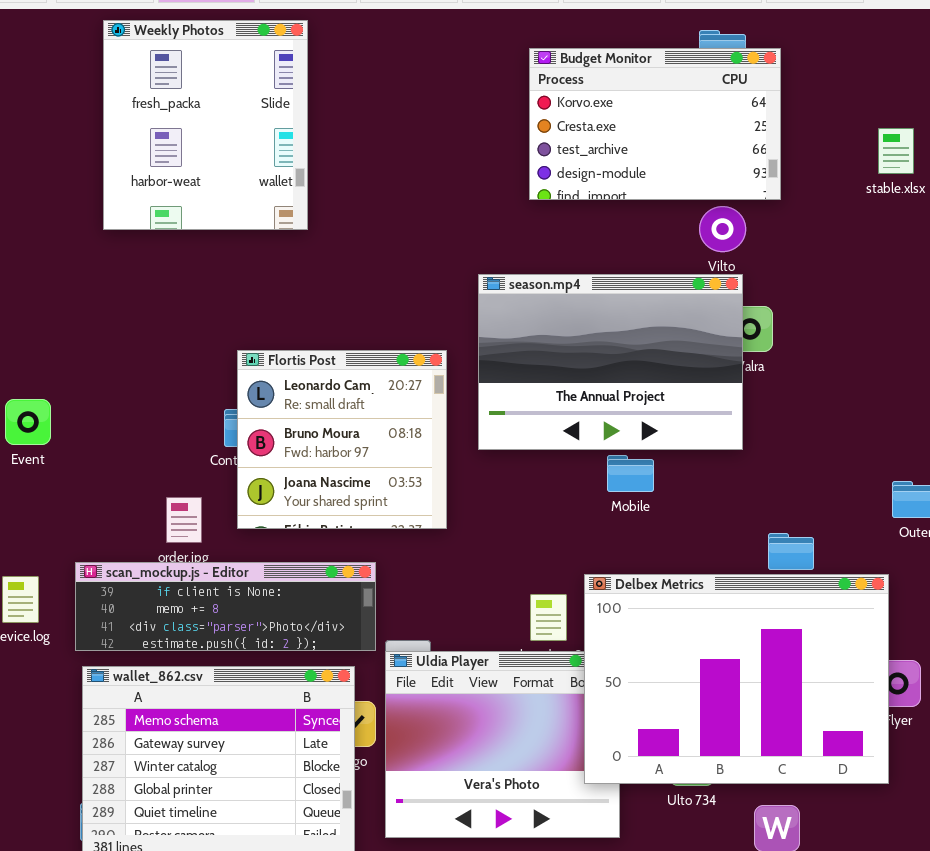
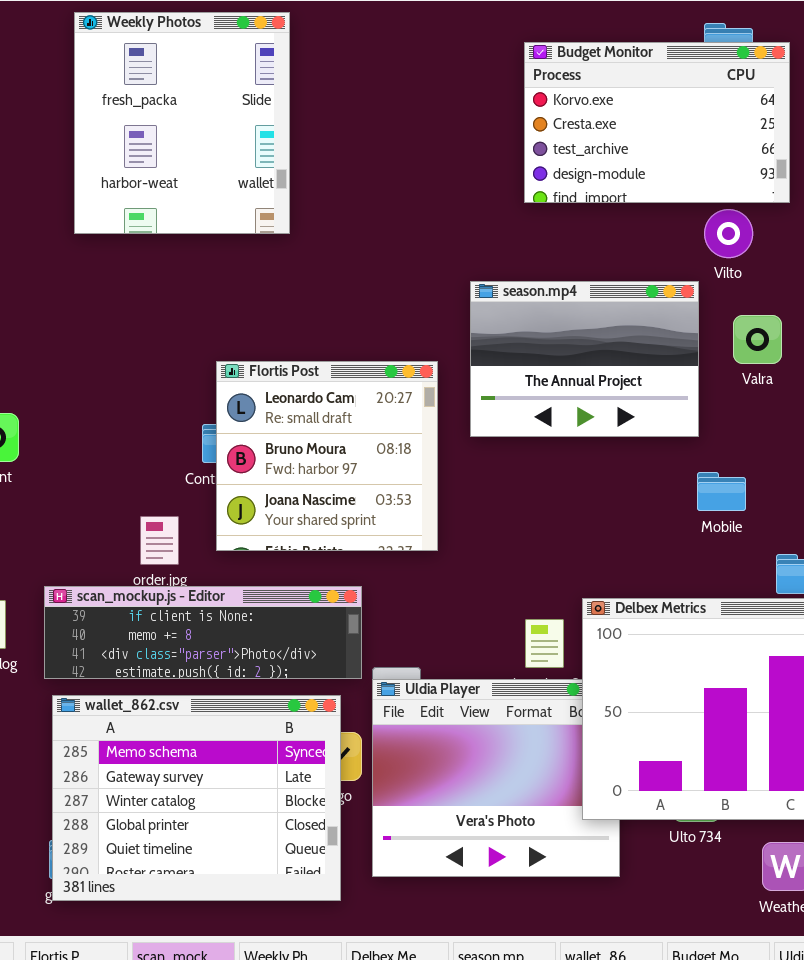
season.mp4: [478,274,743,450] -> [470,281,699,437], resized
Mobile: [607,455,654,492] -> [697,472,746,511], moved

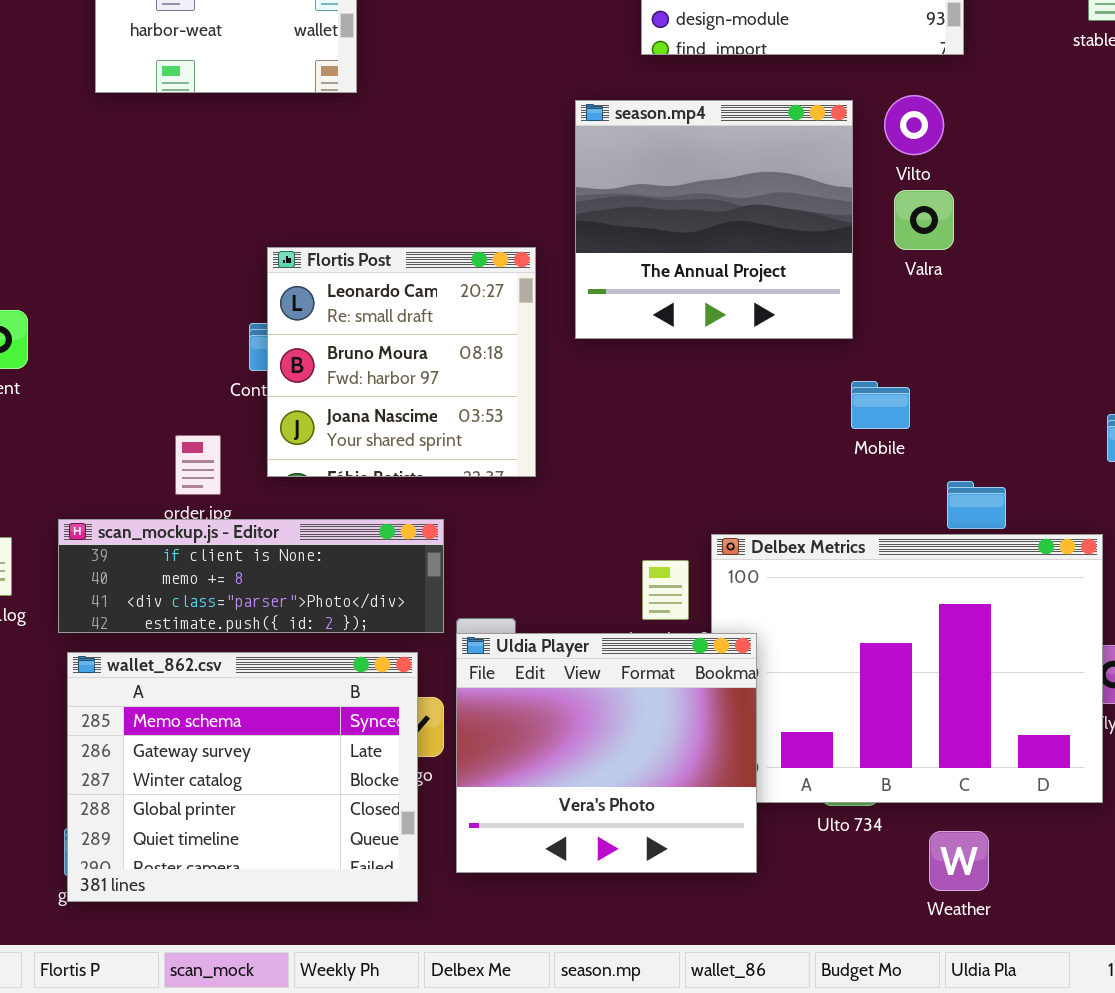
Vilto: [704,209,753,258] -> [884,95,944,155], moved
season.mp4: [470,281,699,437] -> [575,100,853,339], resized
Uldia Player: [372,679,620,877] -> [456,633,757,873], raised

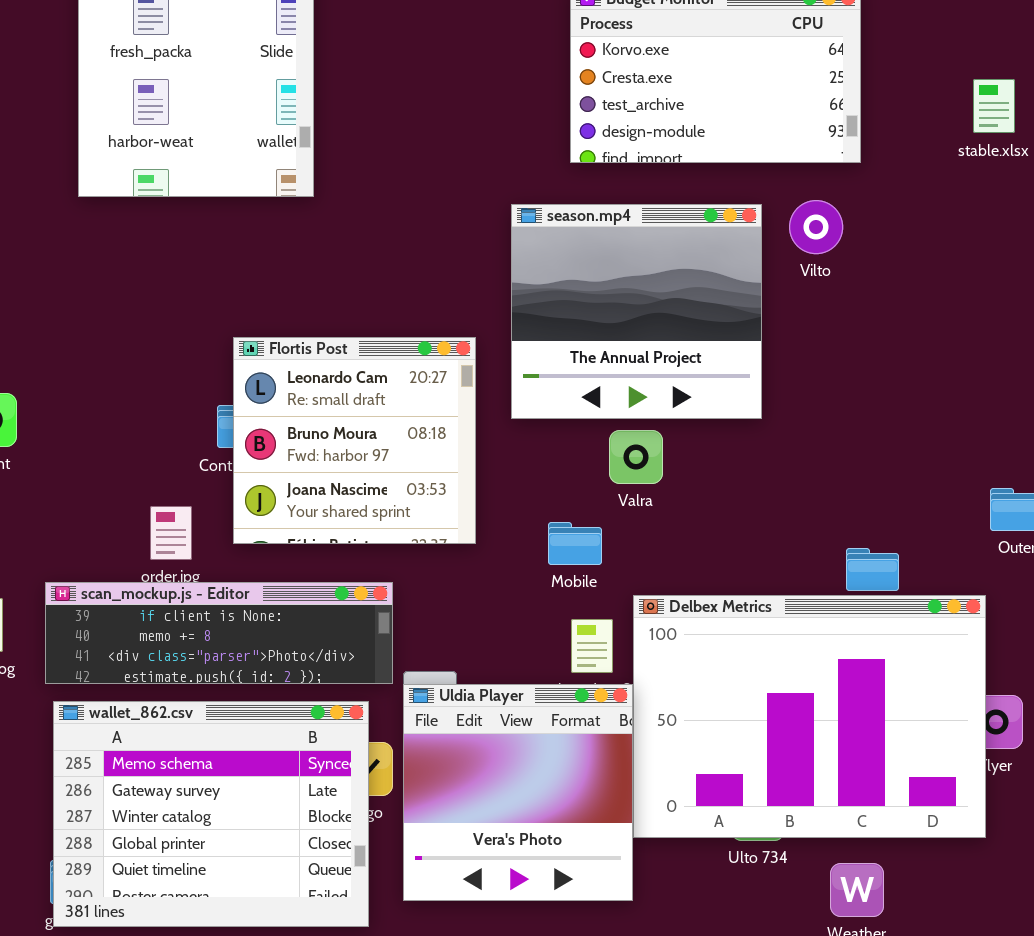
Valra: [894,190,954,250] -> [609,430,663,484], moved
Mobile: [851,381,910,429] -> [548,522,602,565], moved
Uldia Player: [456,633,757,873] -> [403,684,633,901], resized

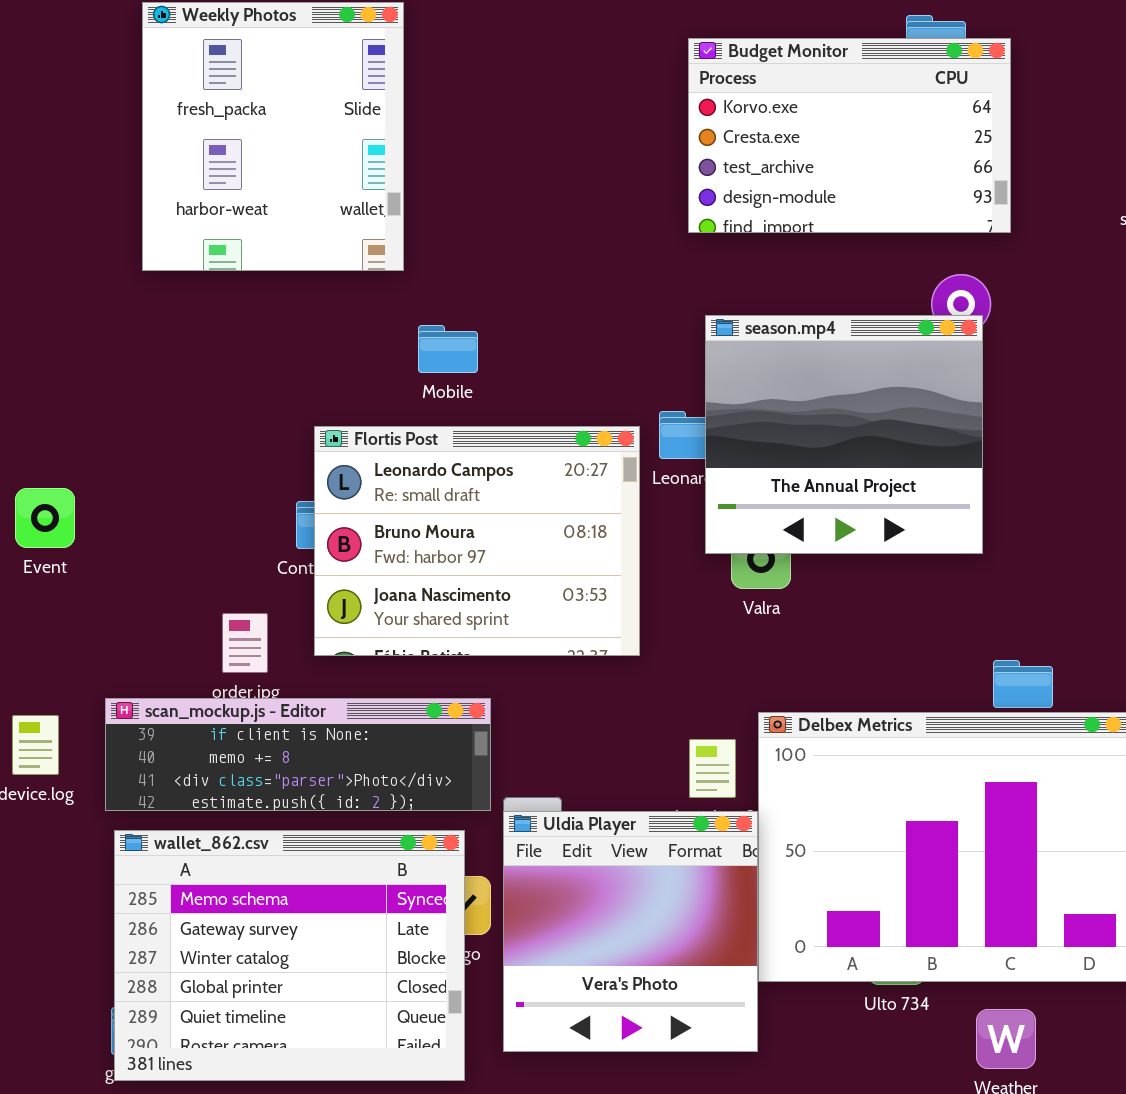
season.mp4: [511,204,762,419] -> [705,315,983,554], moved
Flortis Post: [233,337,476,544] -> [314,426,640,656], resized
Mobile: [548,522,602,565] -> [418,325,478,373], moved

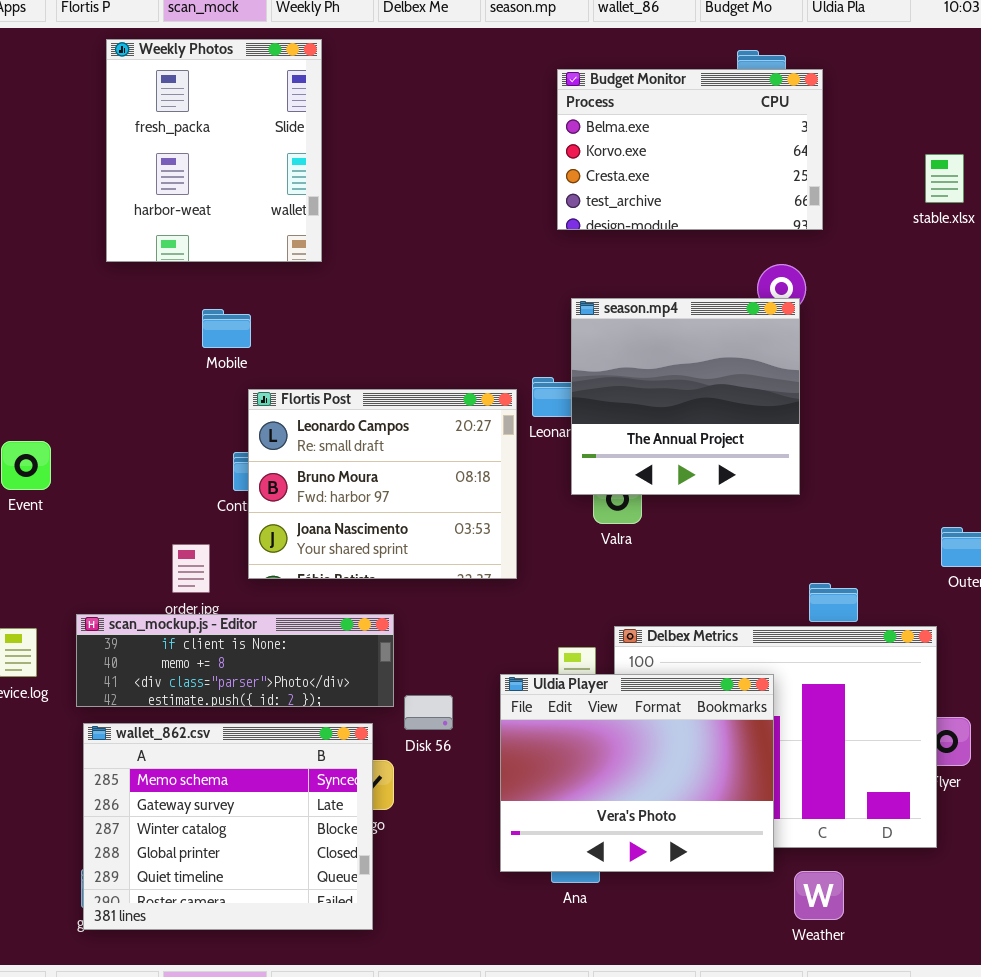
Budget Monitor: [688,38,1011,233] -> [557,69,823,230], scrolled up 1 row
Mobile: [418,325,478,373] -> [202,309,251,348], moved
Uldia Player: [503,811,758,1052] -> [500,674,774,872], moved, resized

